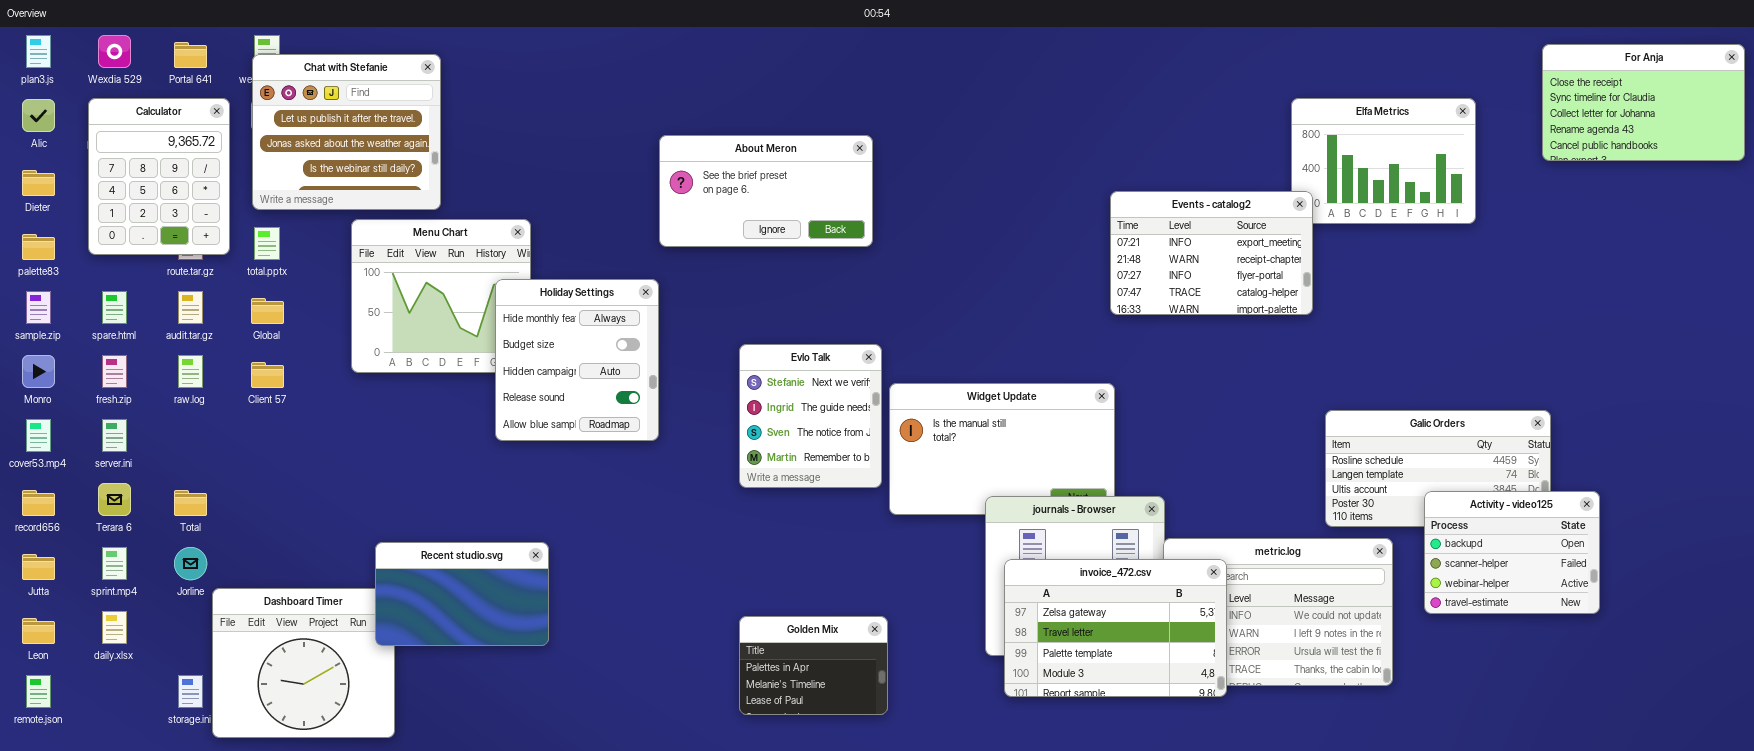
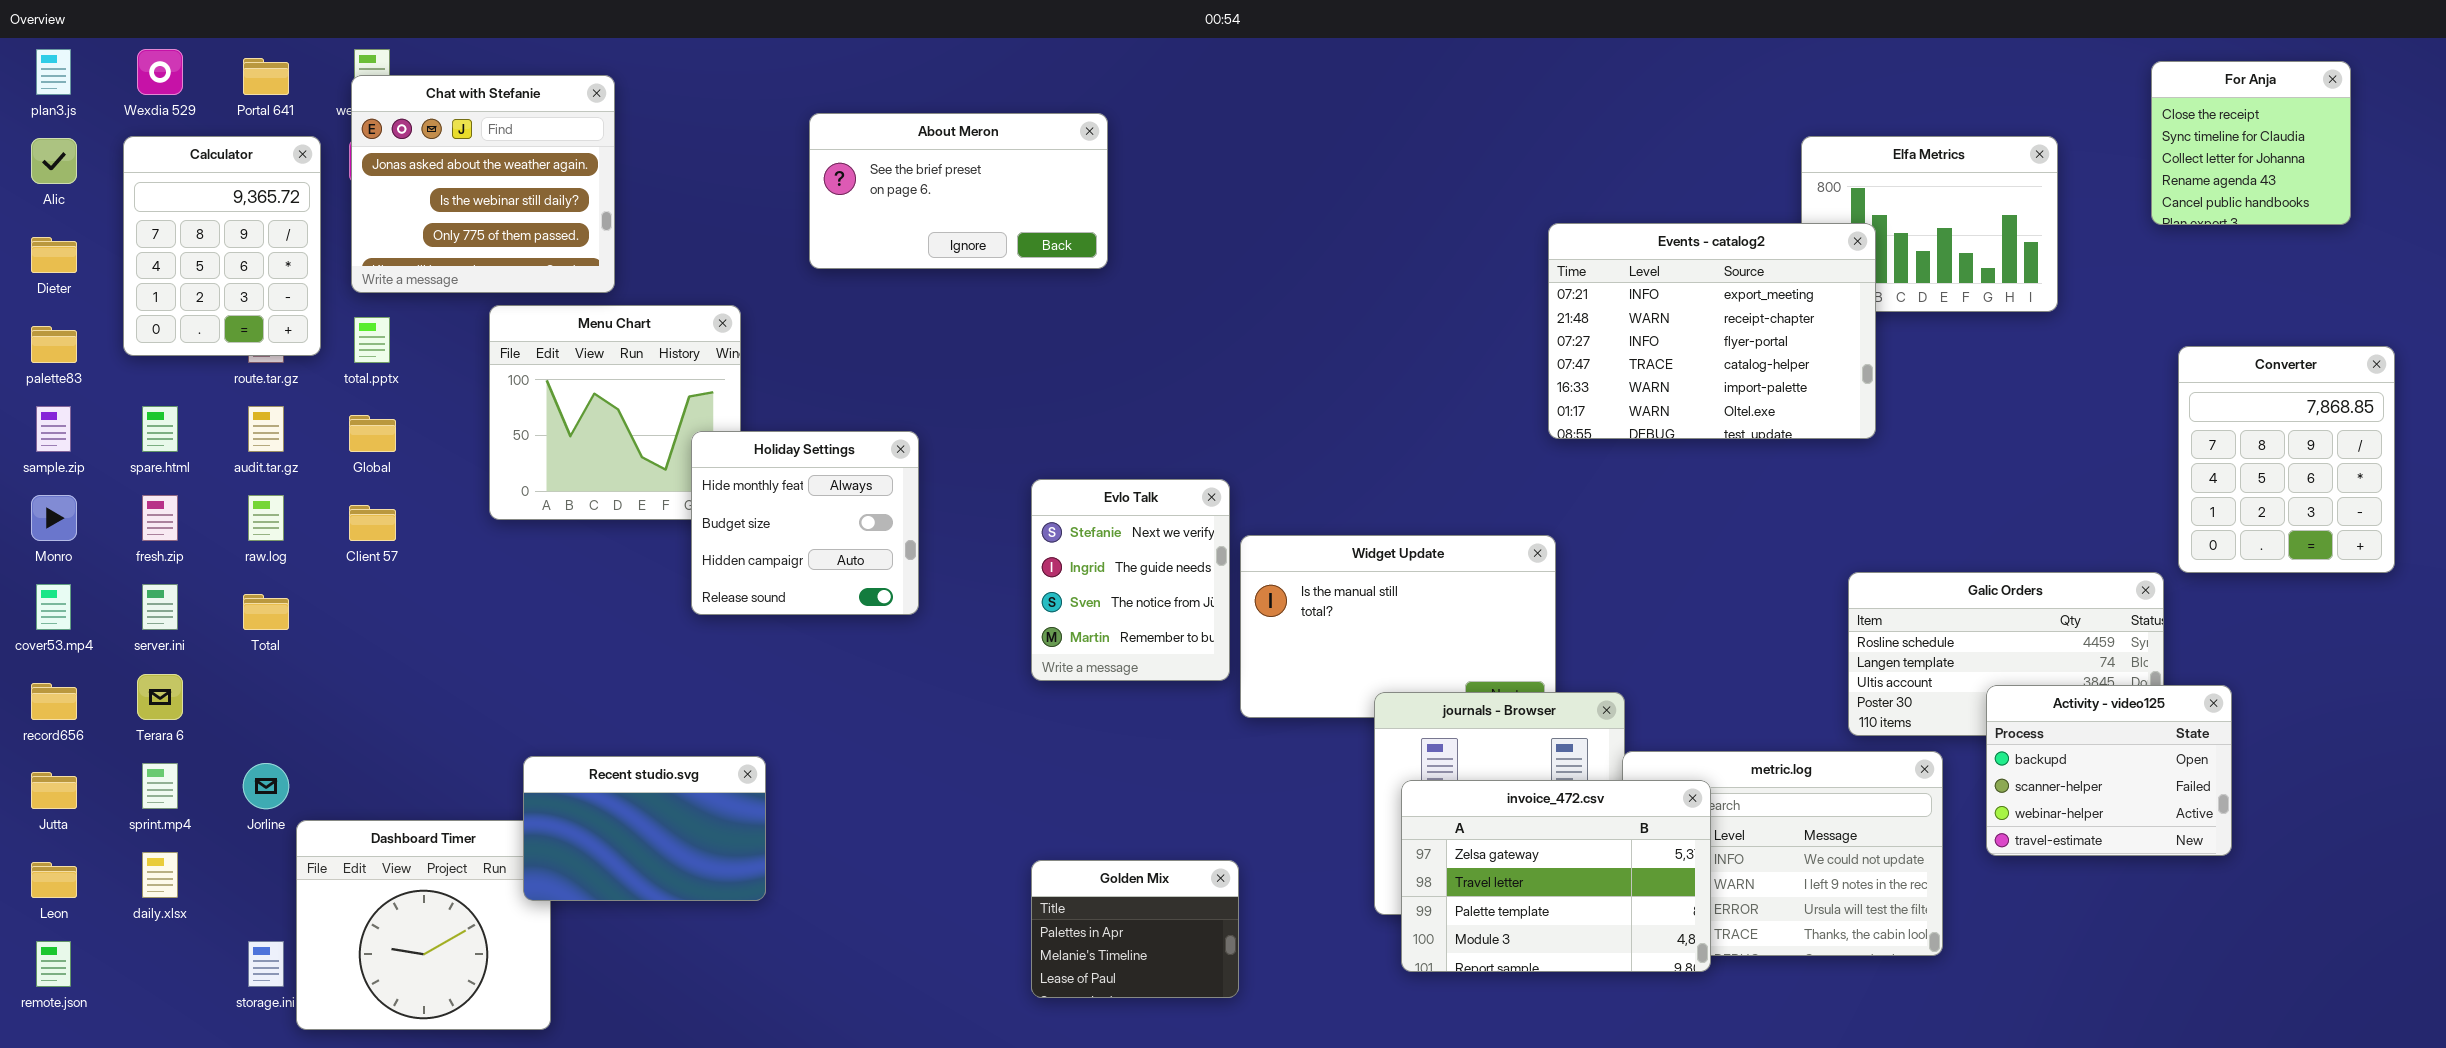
For Anja: [1542,44,1745,161] -> [2151,61,2351,225], resized
Chat with Stefanie: [252,54,441,210] -> [351,75,615,293], scrolled down 1 row
About Meron: [659,135,873,247] -> [809,113,1108,269], moved
Events - catalog2: [1110,191,1313,315] -> [1548,223,1876,439], resized
Converter: none -> [2178,346,2395,573], opened
Holiday Settings: [495,279,659,441] -> [691,431,919,615], resized
Total: [174,490,207,516] -> [243,594,289,630], moved

